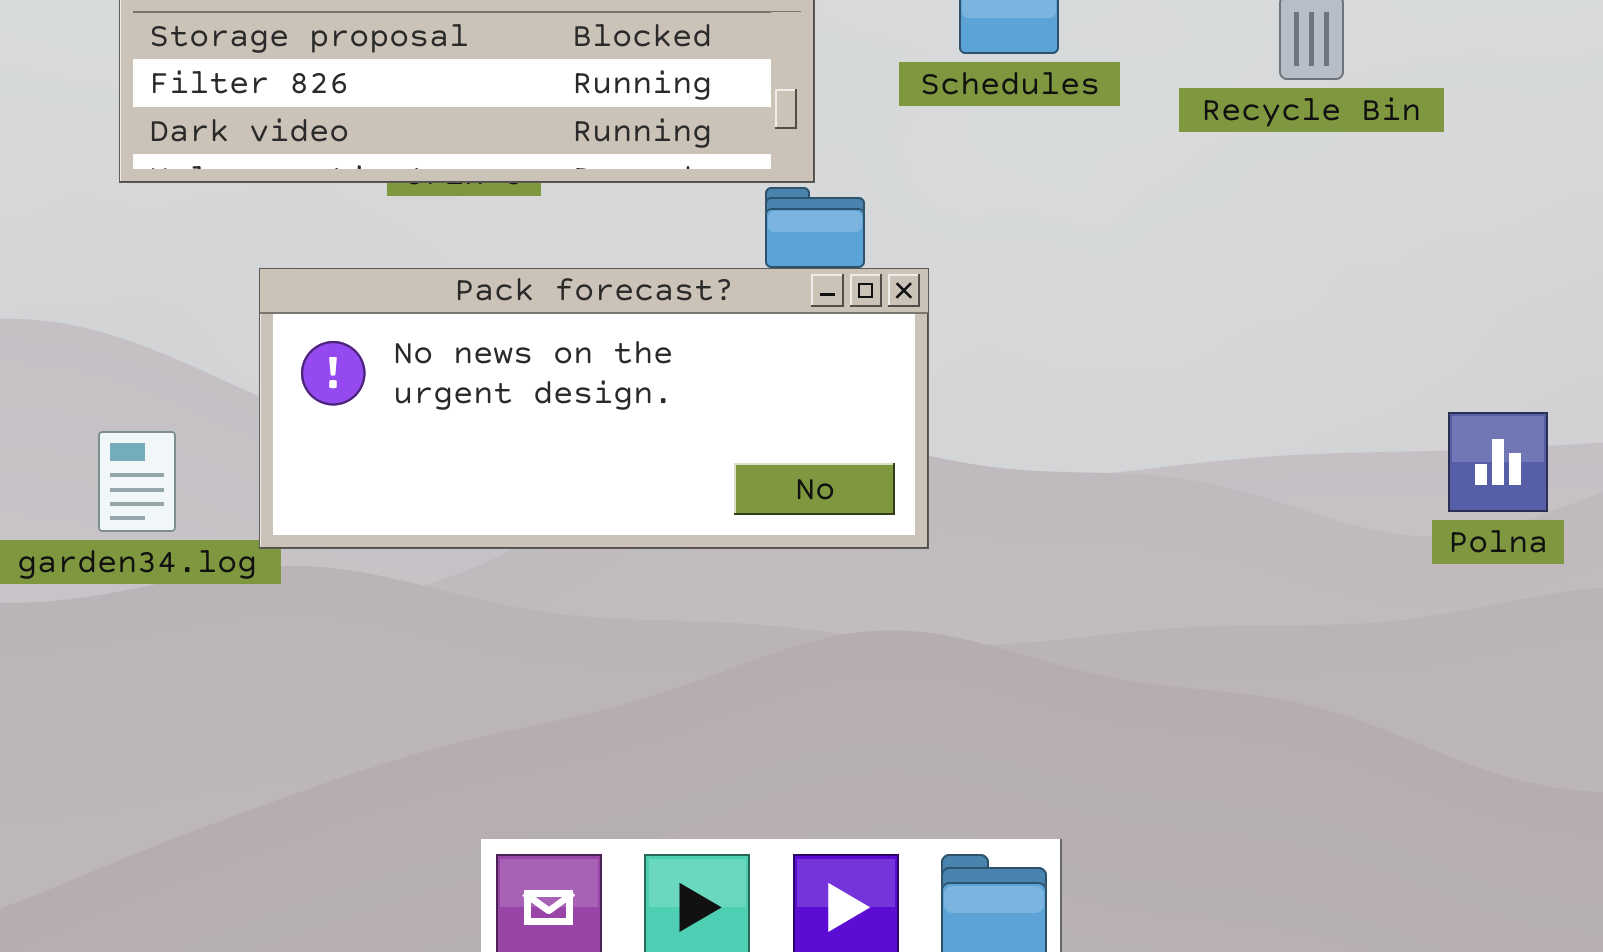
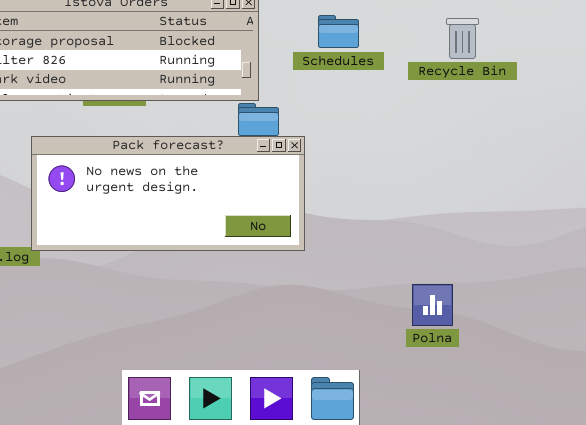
Polna: [1448,412,1548,512] -> [412,284,453,326], moved

